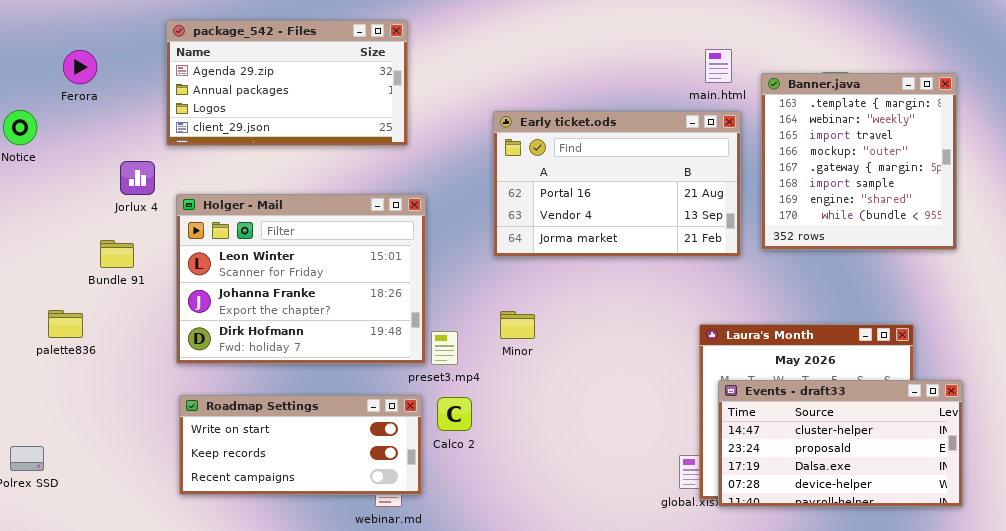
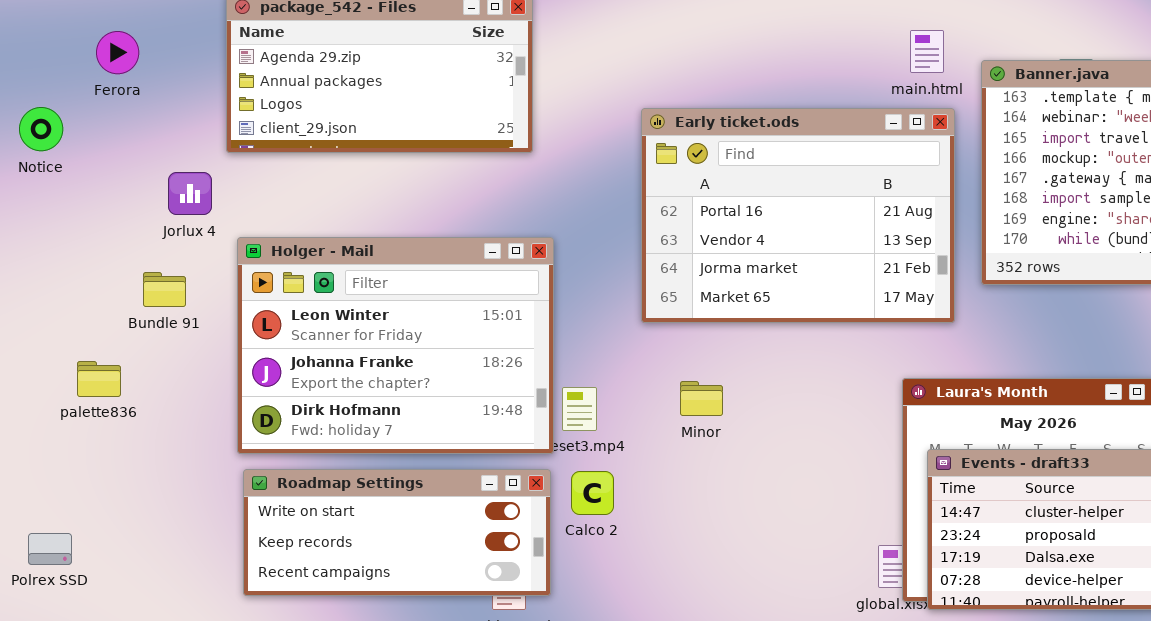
Early ticket.ods: [493,111,741,257] -> [641,108,955,323], resized
Holger - Mail: [176,194,426,364] -> [237,237,554,454], moved
Minor: [500,311,535,339] -> [680,381,723,416], moved

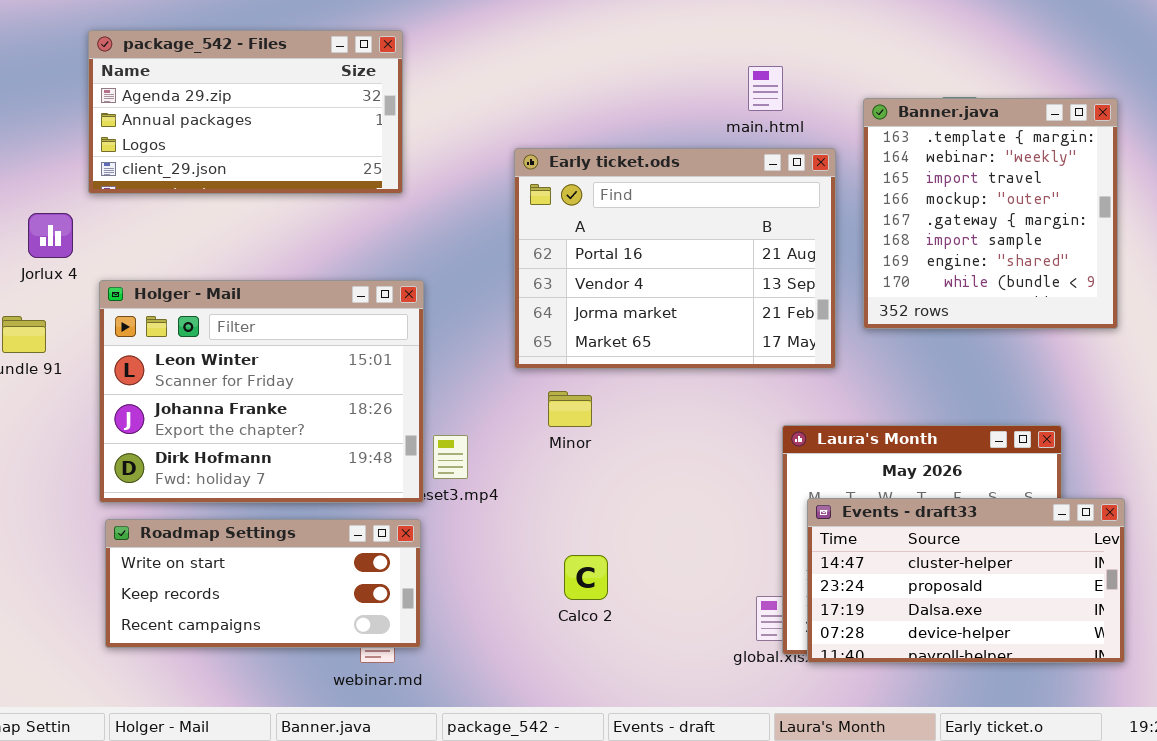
main.html: [910,30,944,73] -> [748,66,783,111], moved
Minor: [680,381,723,416] -> [548,391,592,427], moved
Calco 2: [571,471,614,515] -> [564,555,608,600], moved

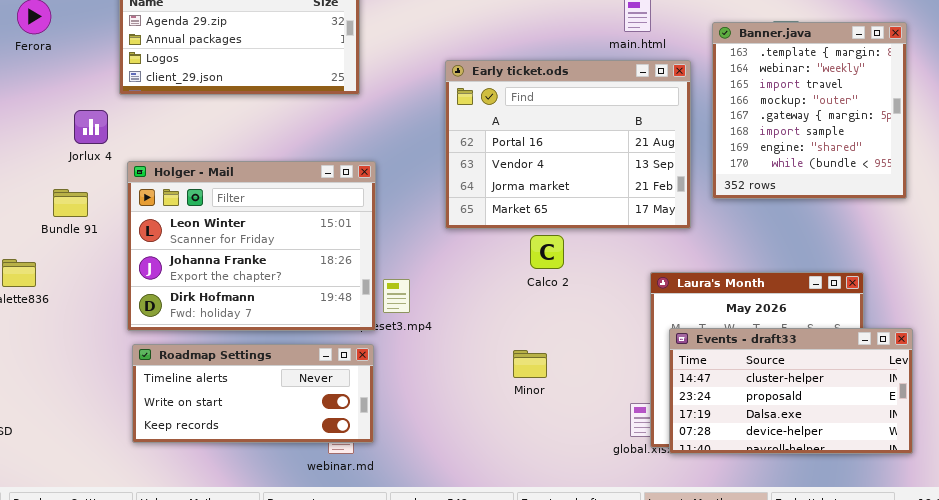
Minor: [548,391,592,427] -> [513,350,547,378], moved
Roadmap Settings: [105,519,421,648] -> [132,344,374,443], scrolled up 1 row
Calco 2: [564,555,608,600] -> [530,235,564,269], moved

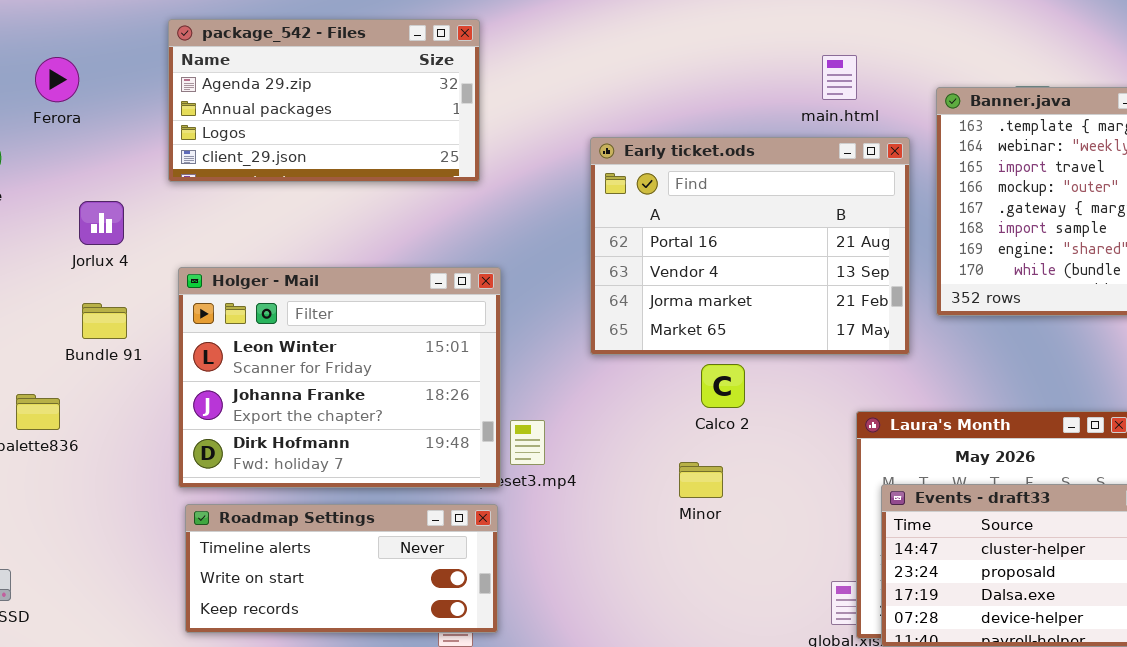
Jorlux 4: [74,110,108,144] -> [79,201,124,245], moved
Minor: [513,350,547,378] -> [679,462,723,498], moved

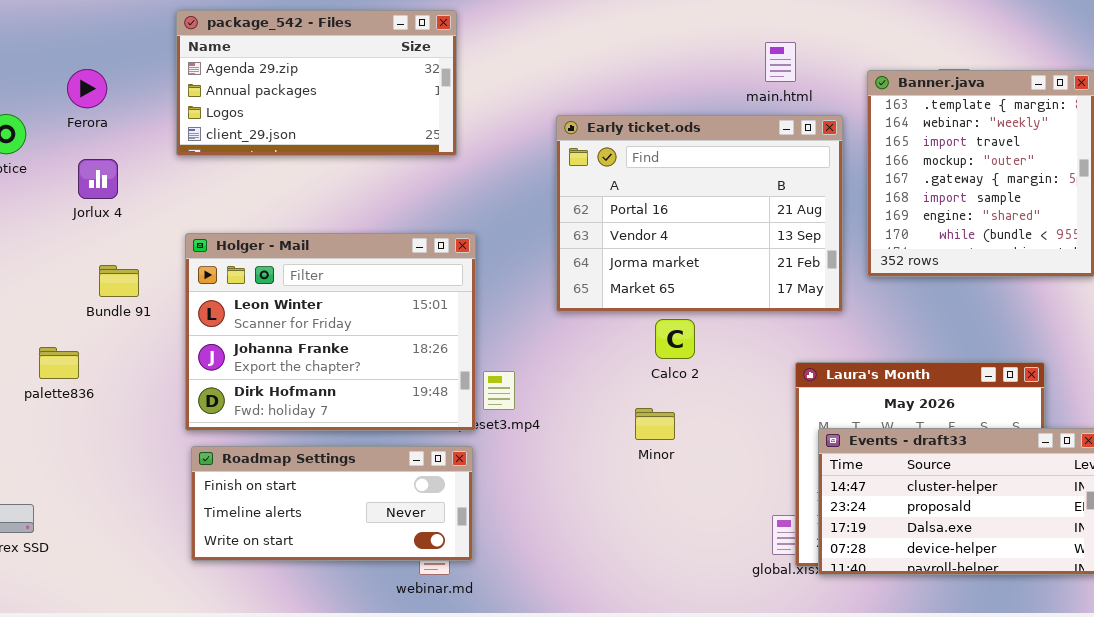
Ferora: [35,57,79,102] -> [67,69,107,108], moved
Jorlux 4: [79,201,124,245] -> [78,159,118,199], moved
Roadmap Settings: [185,504,498,633] -> [191,446,473,561], scrolled up 1 row

